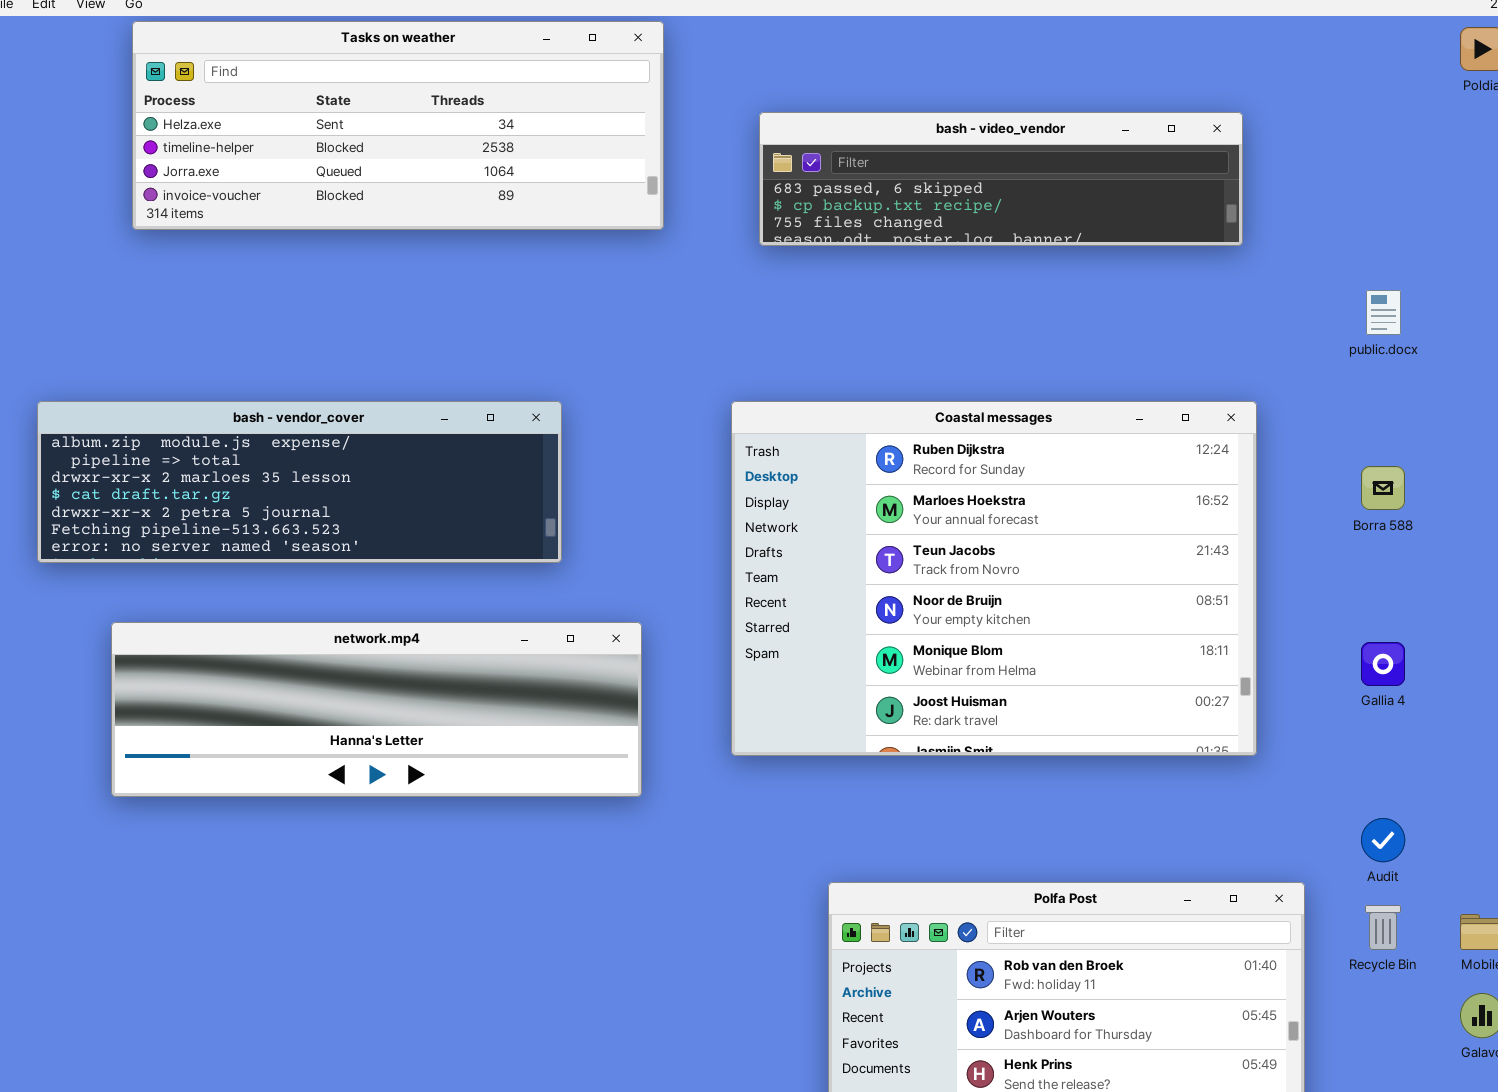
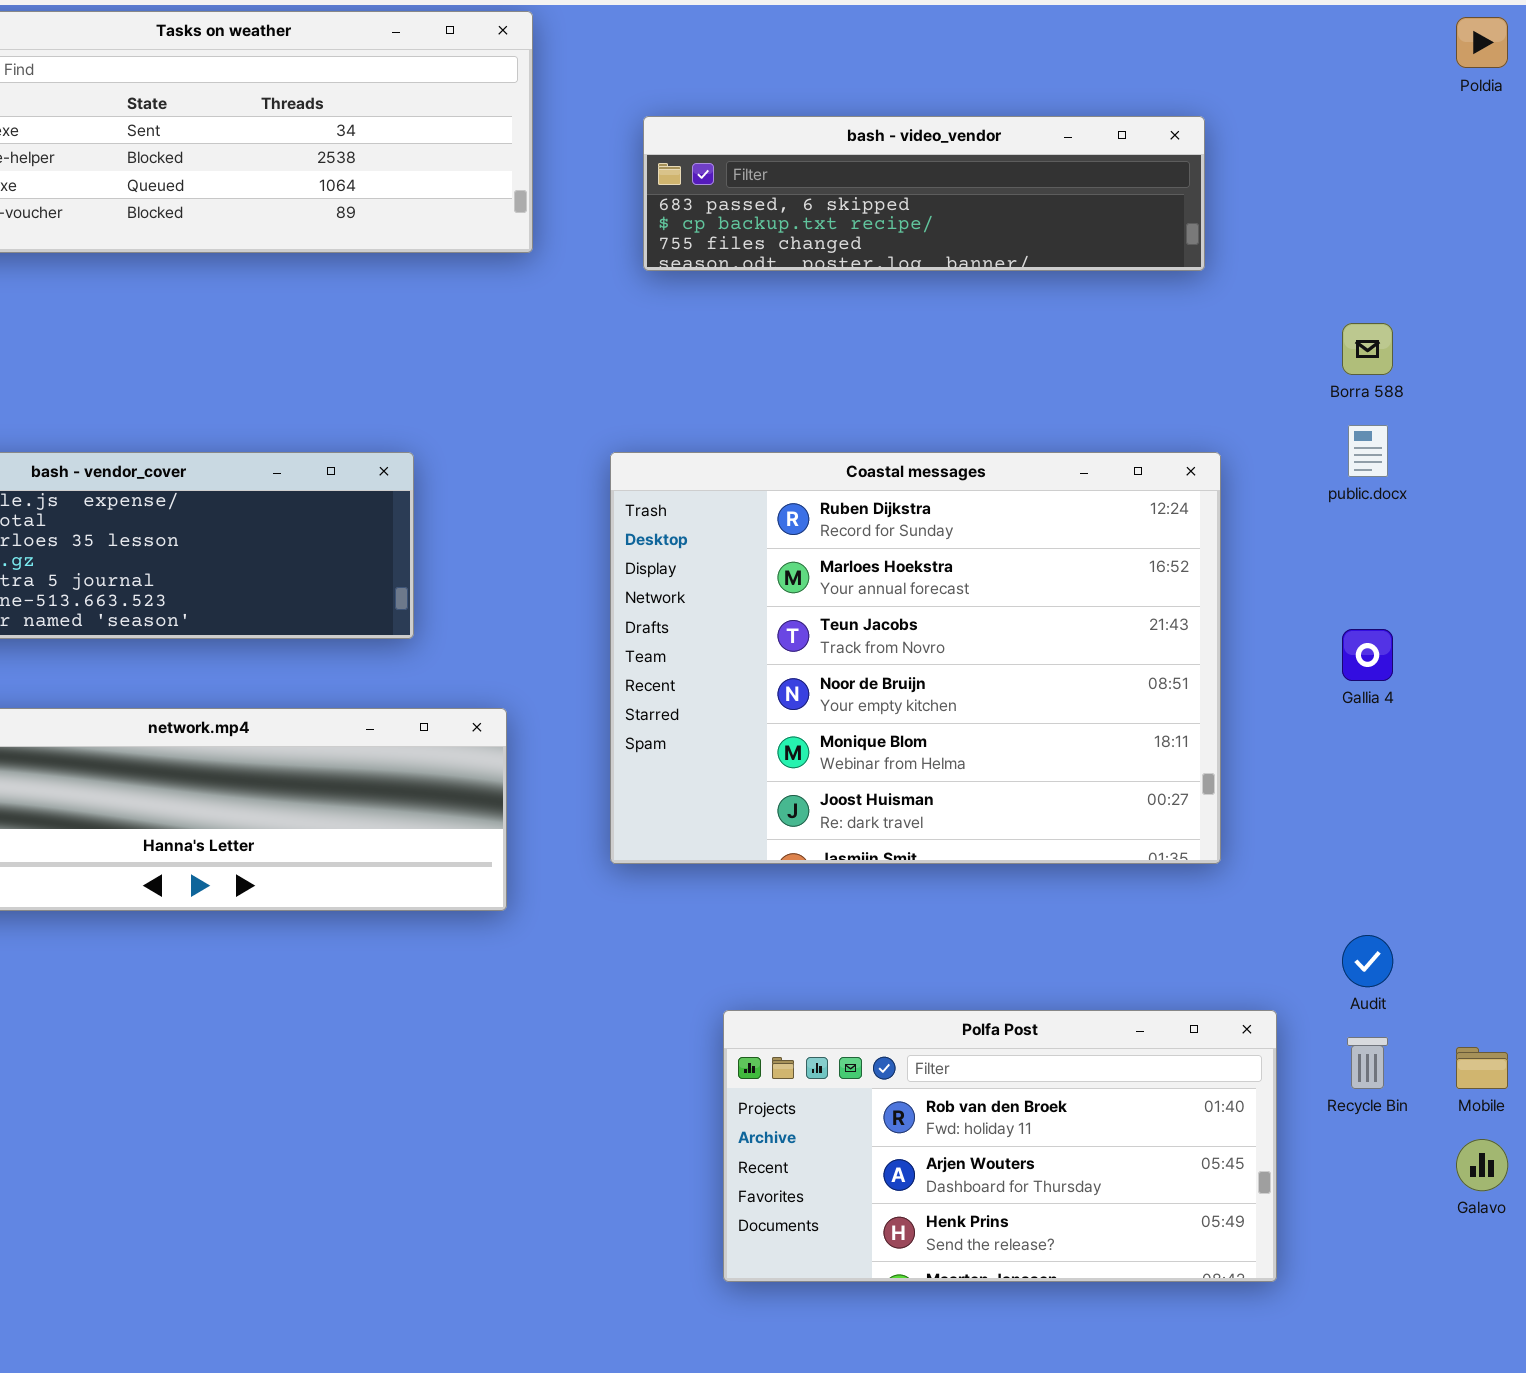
public.docx: [1366,290,1401,335] -> [1348,425,1388,477], moved
Borra 588: [1361,466,1405,510] -> [1342,323,1393,375], moved
Gallia 4: [1361,642,1405,686] -> [1342,629,1393,681], moved

